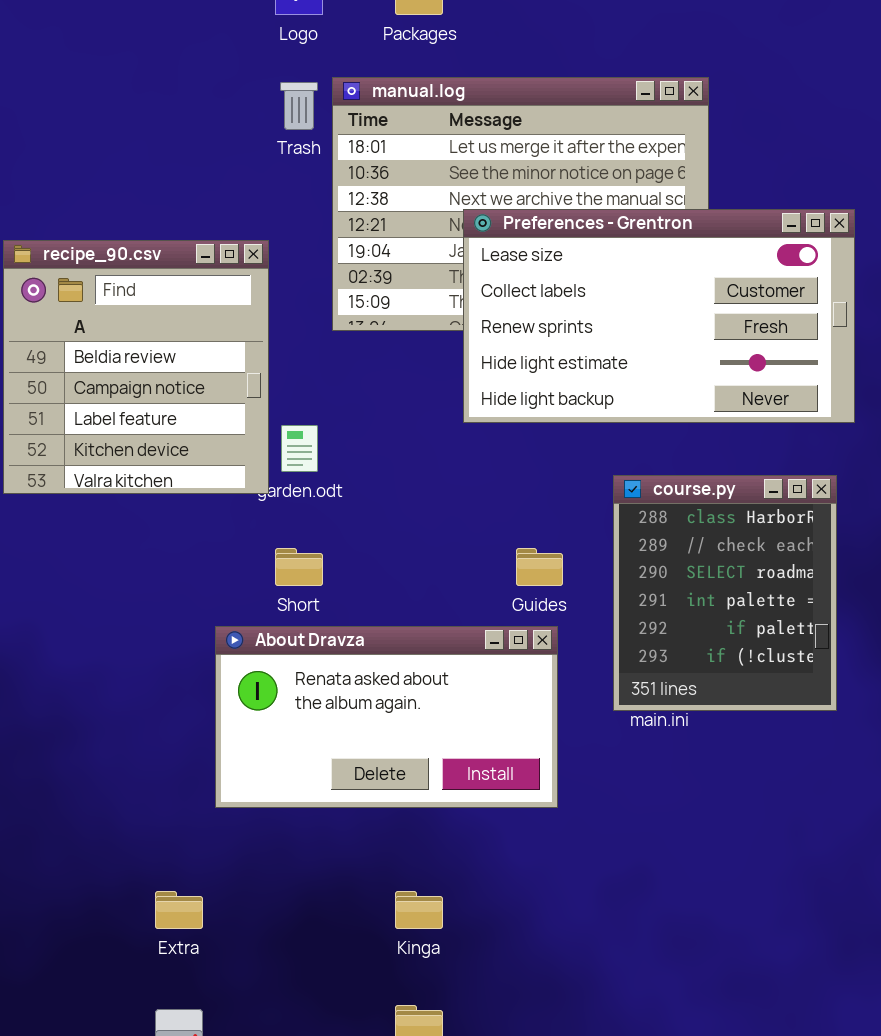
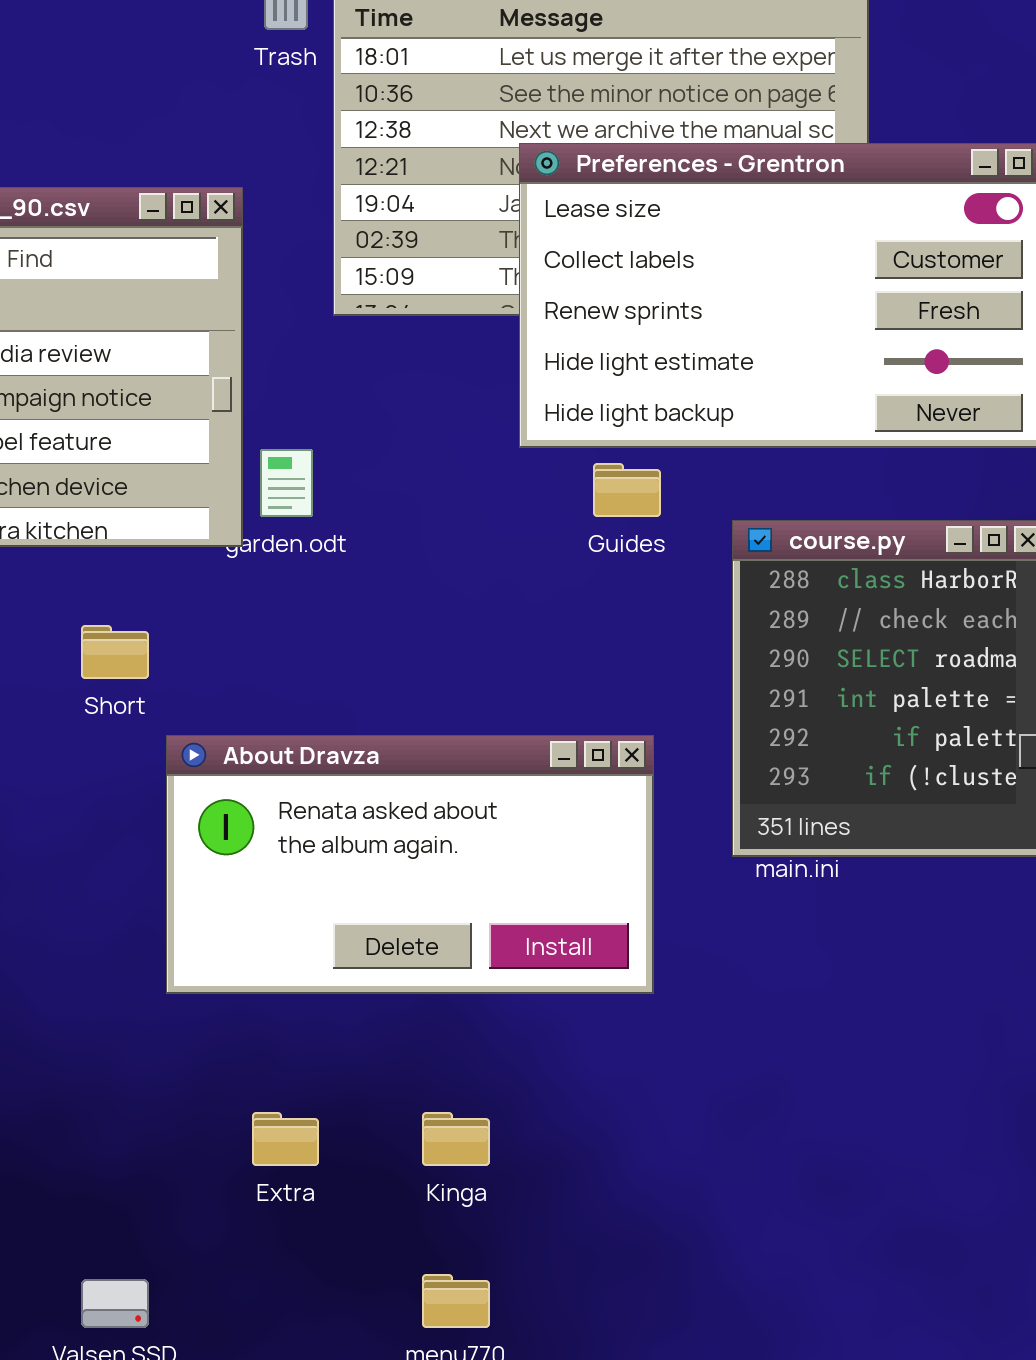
Short: [275,548,323,586] -> [81,625,149,679], moved
Guides: [516,548,563,586] -> [593,463,661,517], moved
Extra: [155,891,203,929] -> [252,1112,319,1166], moved

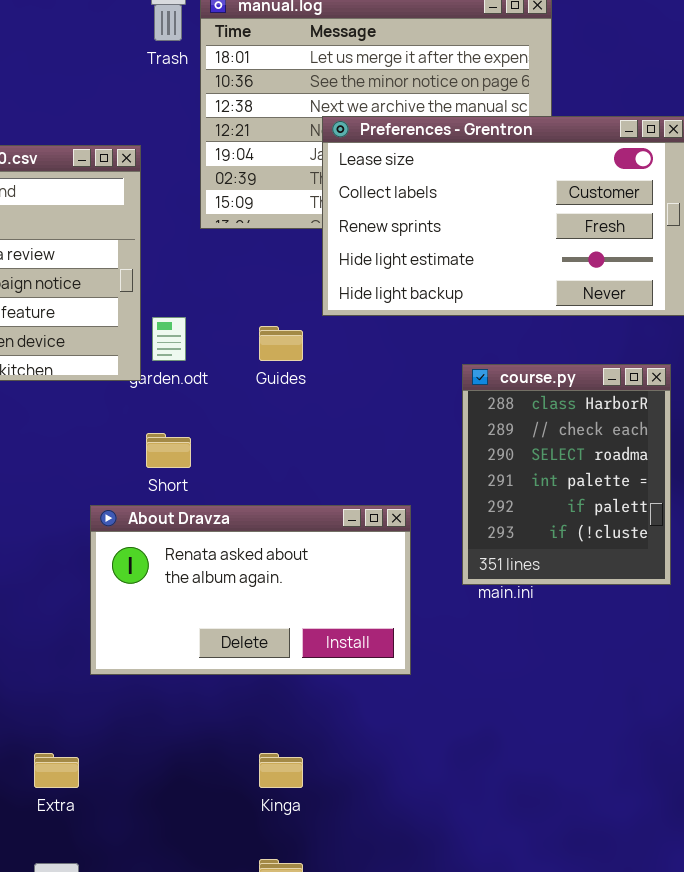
Guides: [593,463,661,517] -> [259,326,303,361], moved
Short: [81,625,149,679] -> [146,433,191,468], moved
Extra: [252,1112,319,1166] -> [34,753,79,788], moved

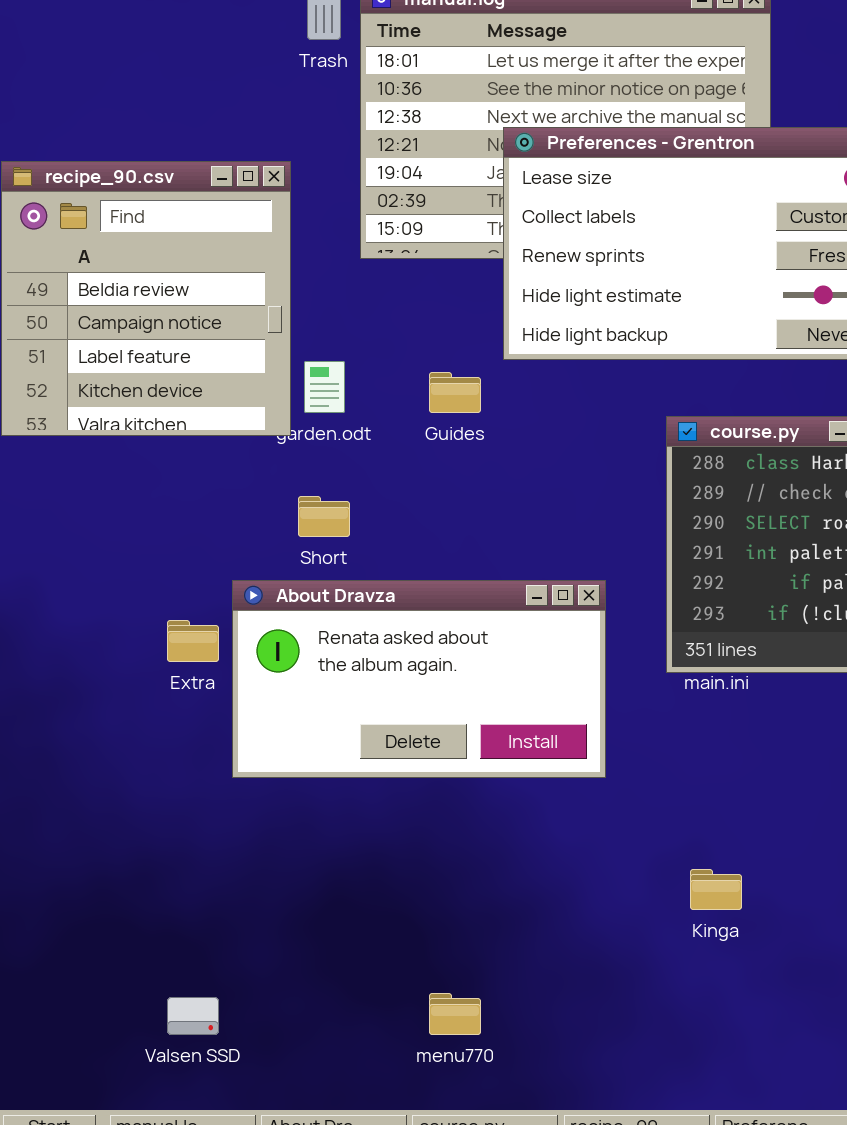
Extra: [34,753,79,788] -> [167,620,219,662], moved
Kinga: [259,753,303,788] -> [690,869,742,910], moved

